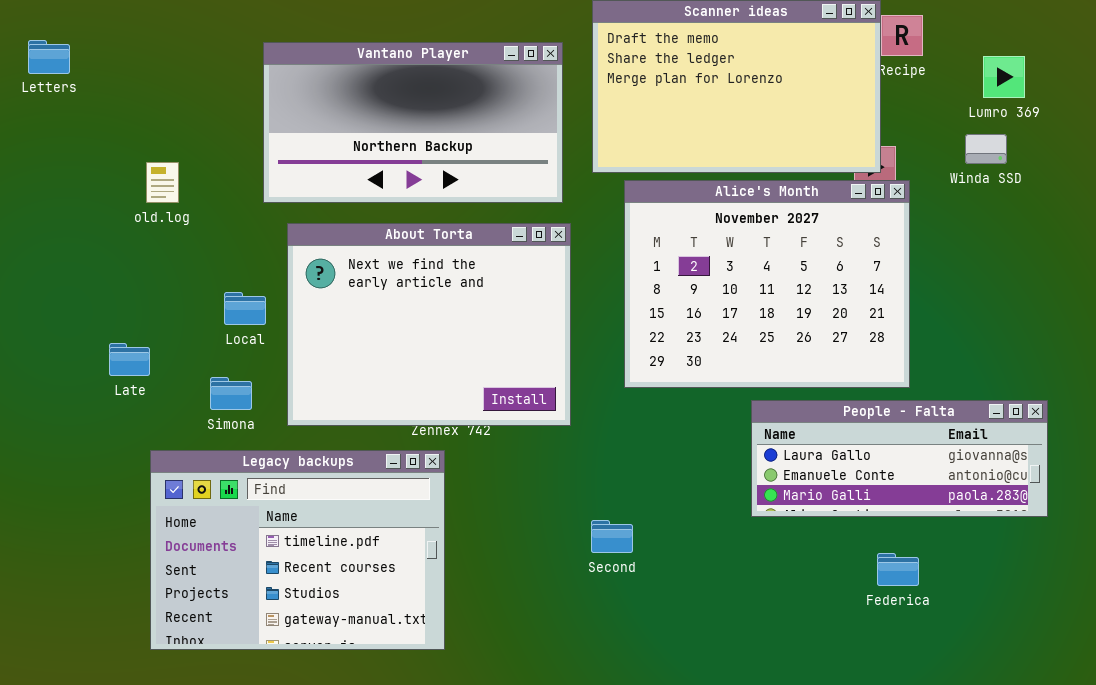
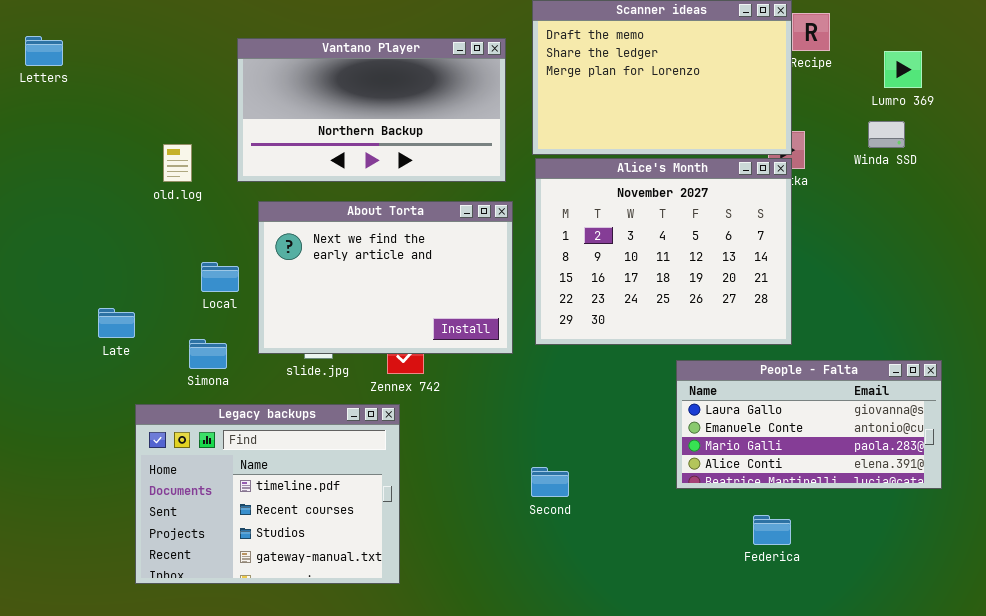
old.log: [146,162,179,203] -> [163,144,192,182], moved
Alice's Month: [624,180,910,388] -> [535,158,792,345], moved
About Torta: [287,223,571,426] -> [258,201,513,354], resized
People - Falta: [751,400,1048,517] -> [676,360,942,489], resized
Federica: [877,553,919,586] -> [753,515,791,545], moved

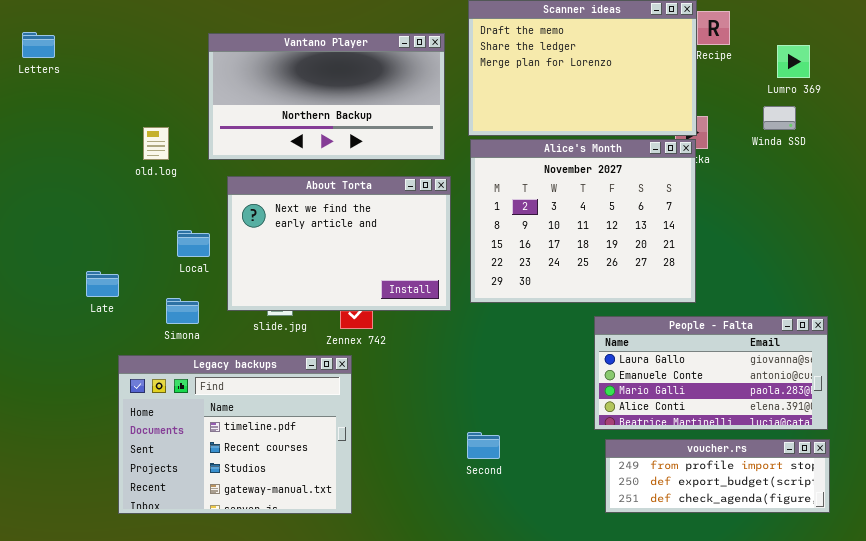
Second: [531,467,569,497] -> [467,432,500,459], moved
voucher.rs: none -> [605,439,830,513], opened

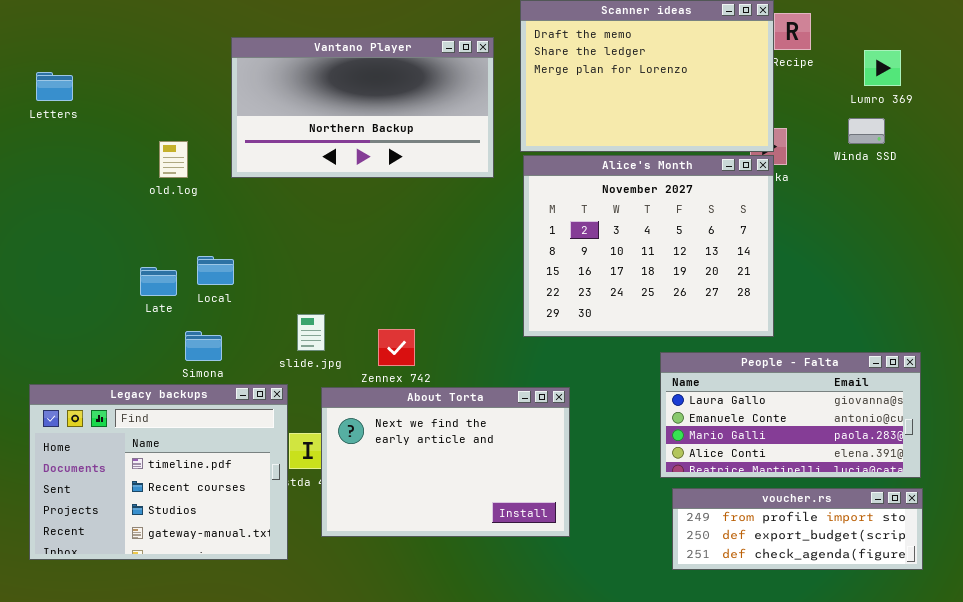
Letters: [22,32,55,58] -> [36,72,73,101], moved
About Torta: [227,176,451,311] -> [321,387,570,537], moved
Late: [86,271,119,297] -> [140,267,177,296], moved
Legacy backups: [118,355,352,514] -> [29,384,288,560], moved

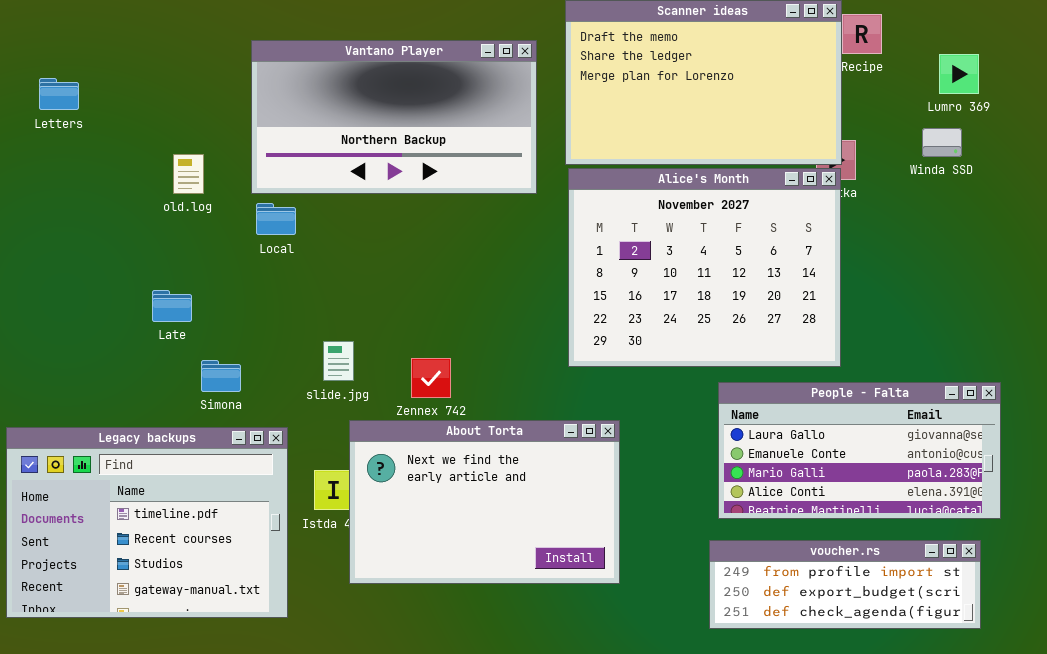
Local: [197,256,234,285] -> [256,203,296,235], moved
Legacy backups: [29,384,288,560] -> [6,427,288,618], moved
voucher.rs: [672,488,923,570] -> [709,540,981,629], moved

